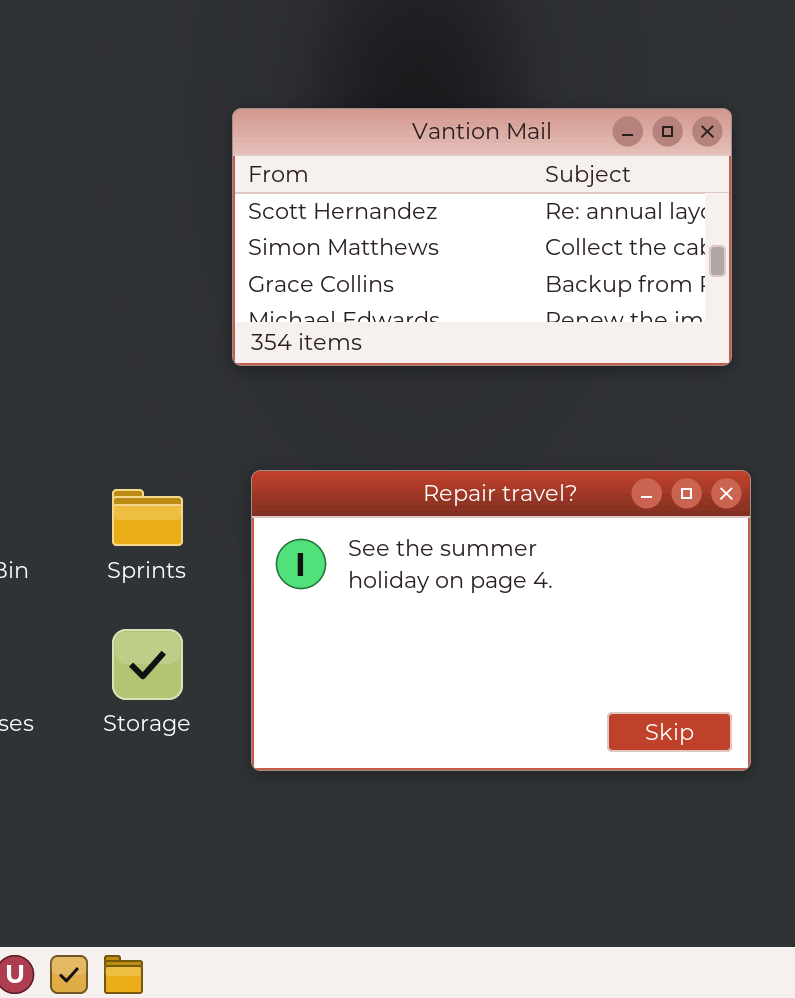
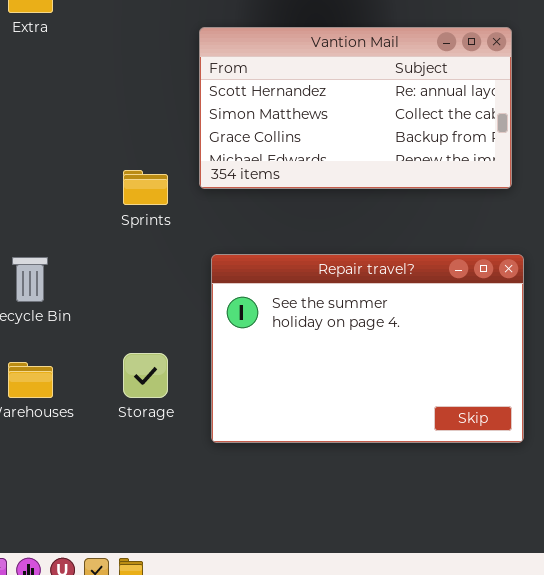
Sprints: [112,489,183,546] -> [123,170,168,205], moved

